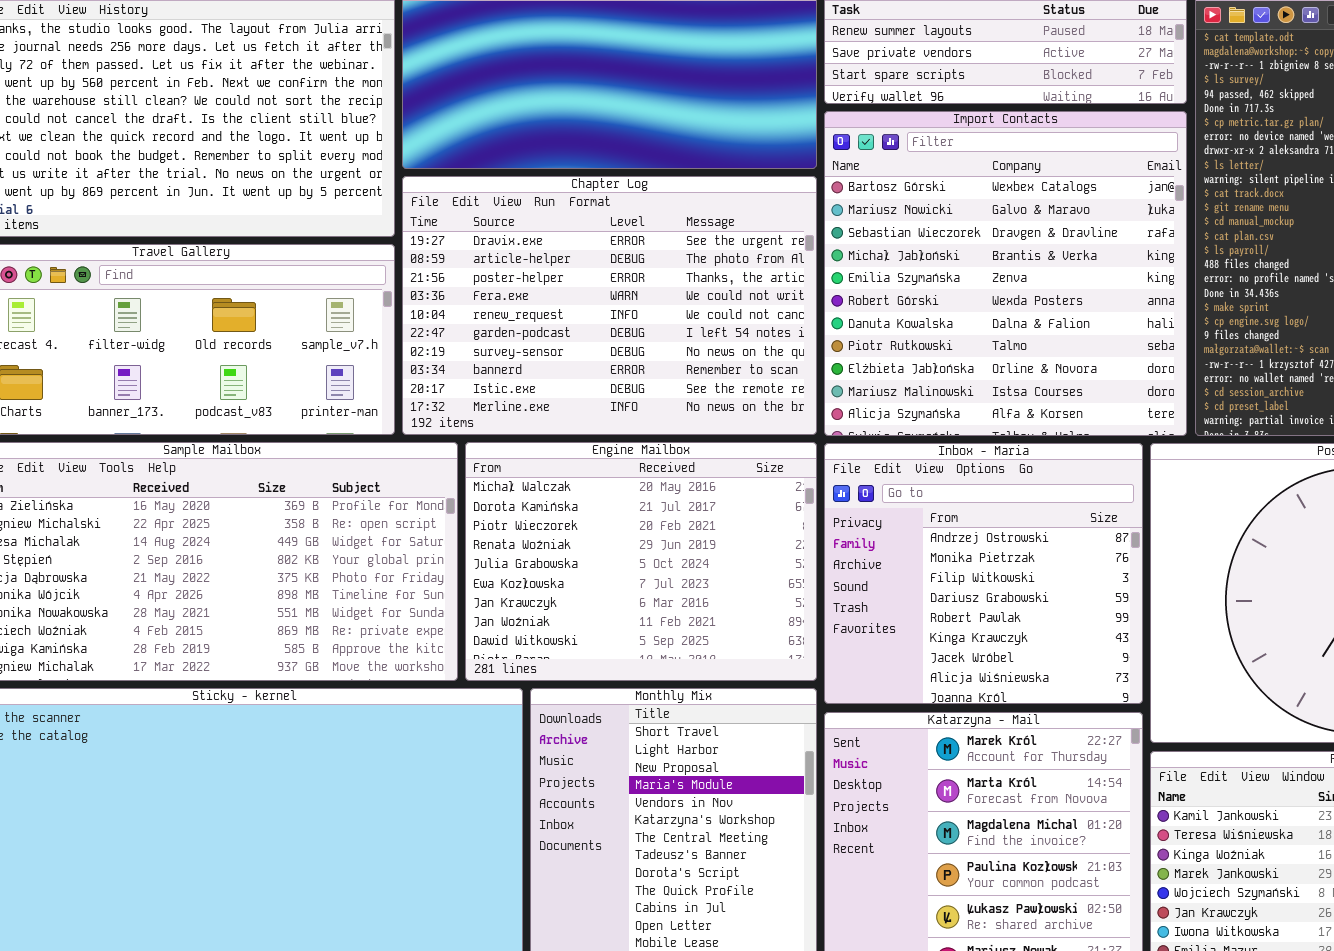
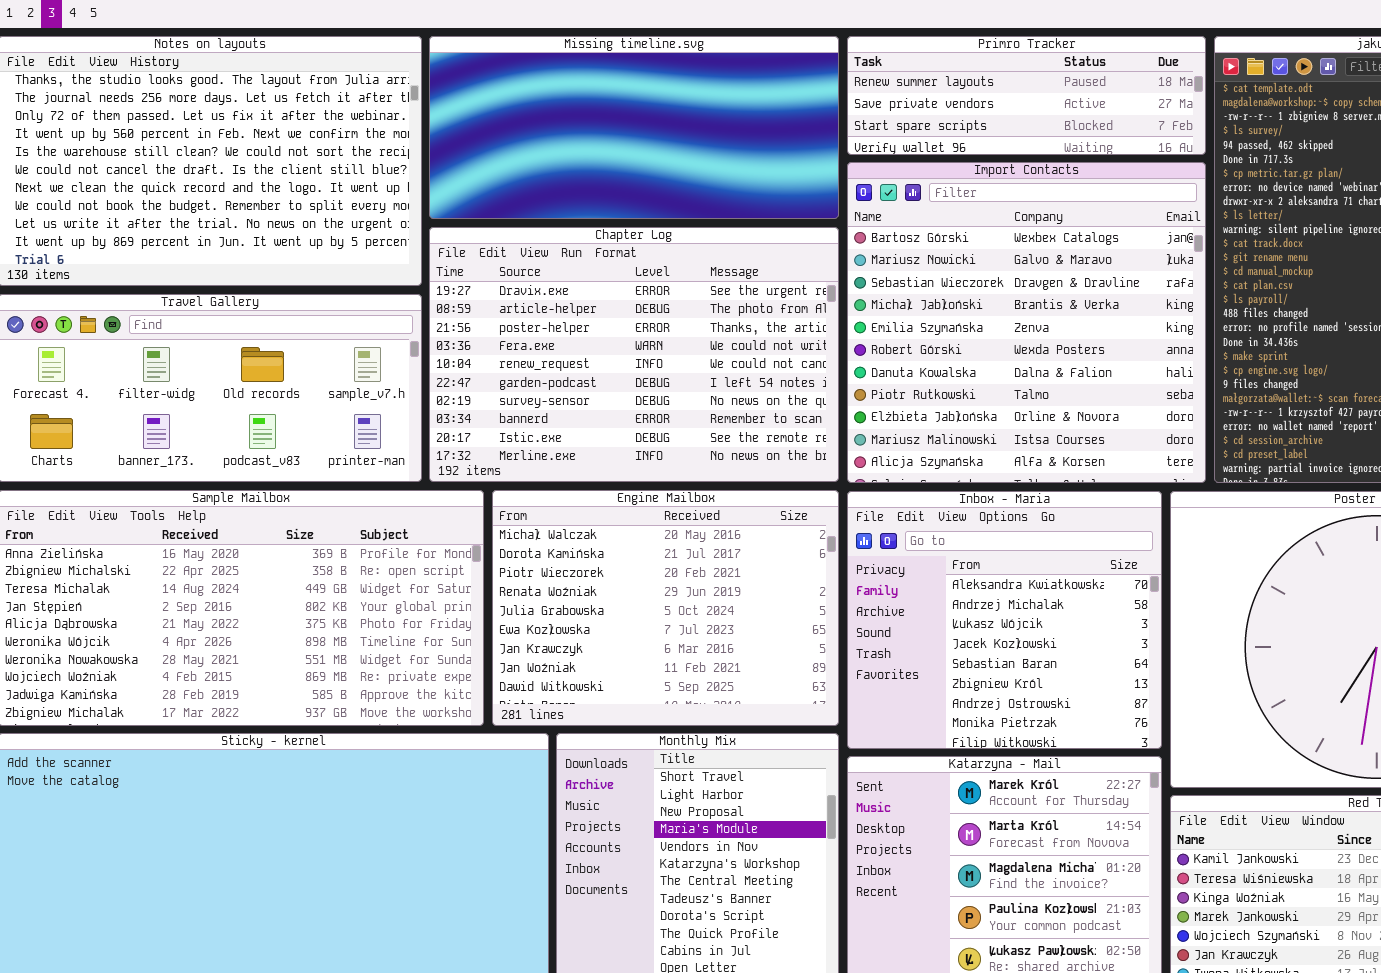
Inbox - Maria: [824,443,1143,704] -> [847,491,1162,749], scrolled up 6 rows

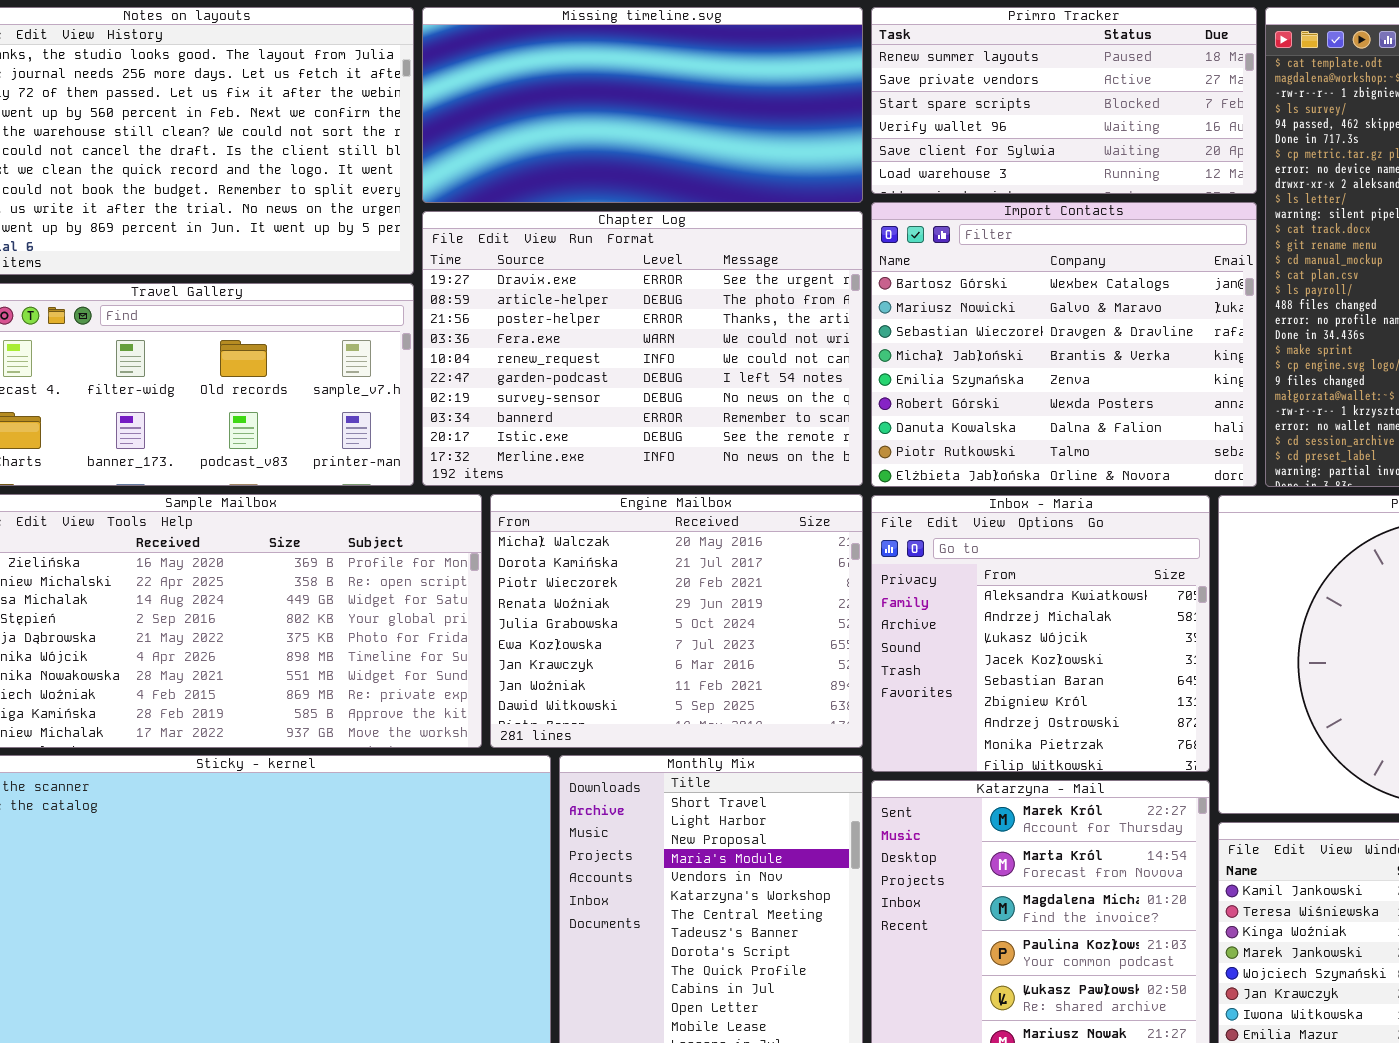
Primro Tracker: [847,36,1206,155] -> [871,7,1257,194], resized
Import Contacts: [847,162,1206,483] -> [871,202,1257,487], resized

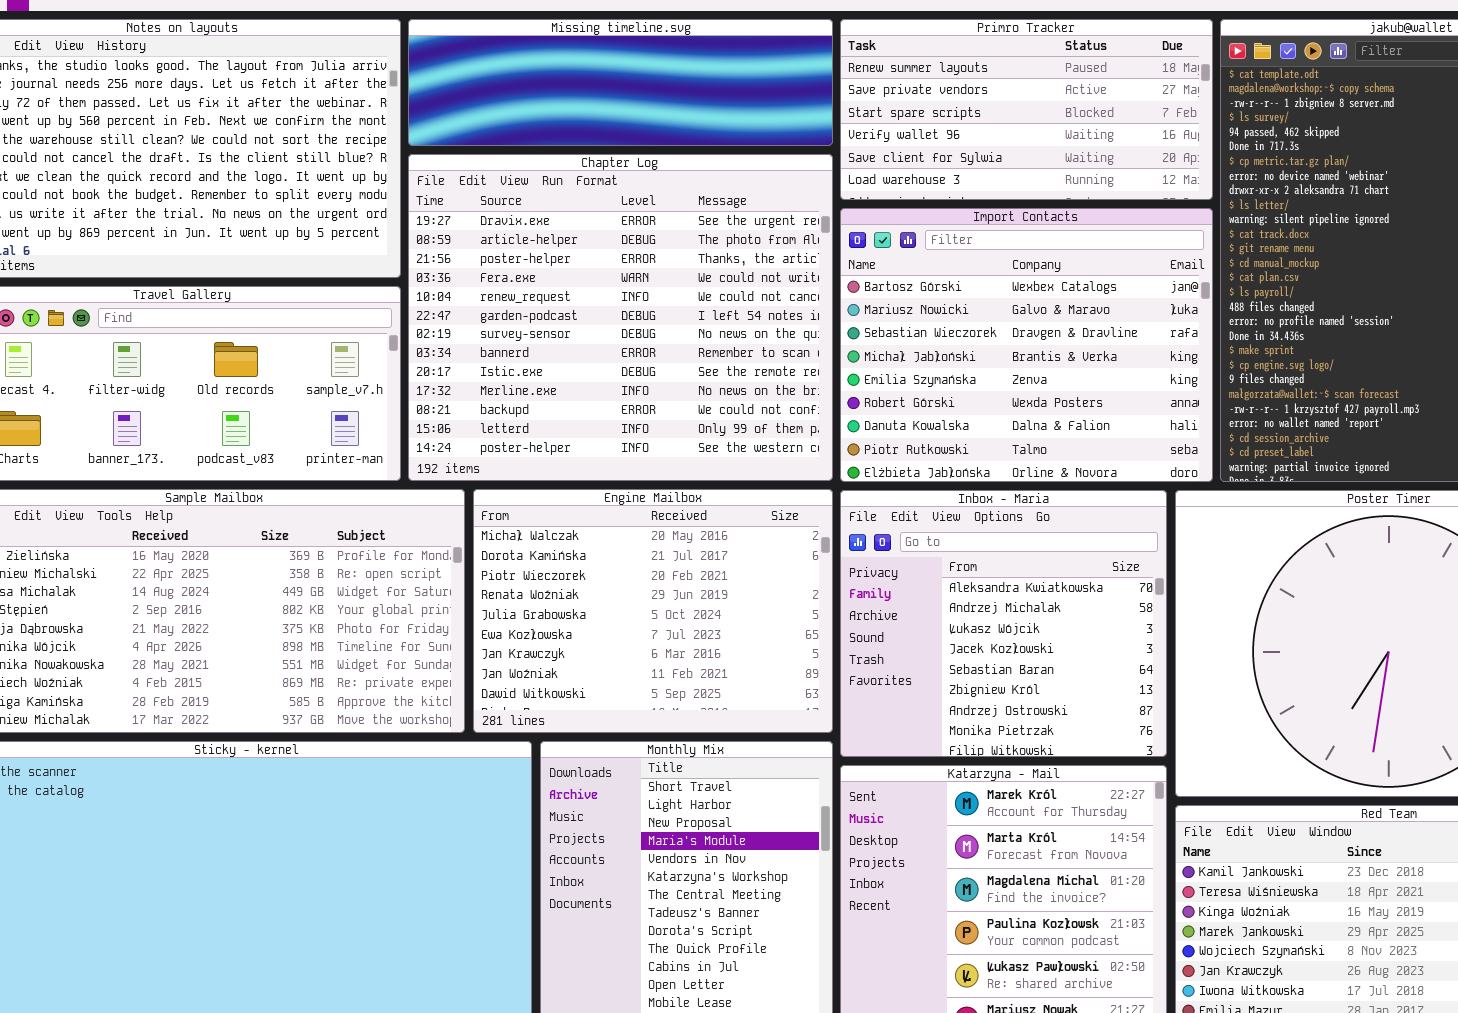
Missing timeline.svg: [422,7,863,203] -> [408,19,833,146], resized
Chapter Log: [422,211,863,486] -> [408,154,833,481], resized

